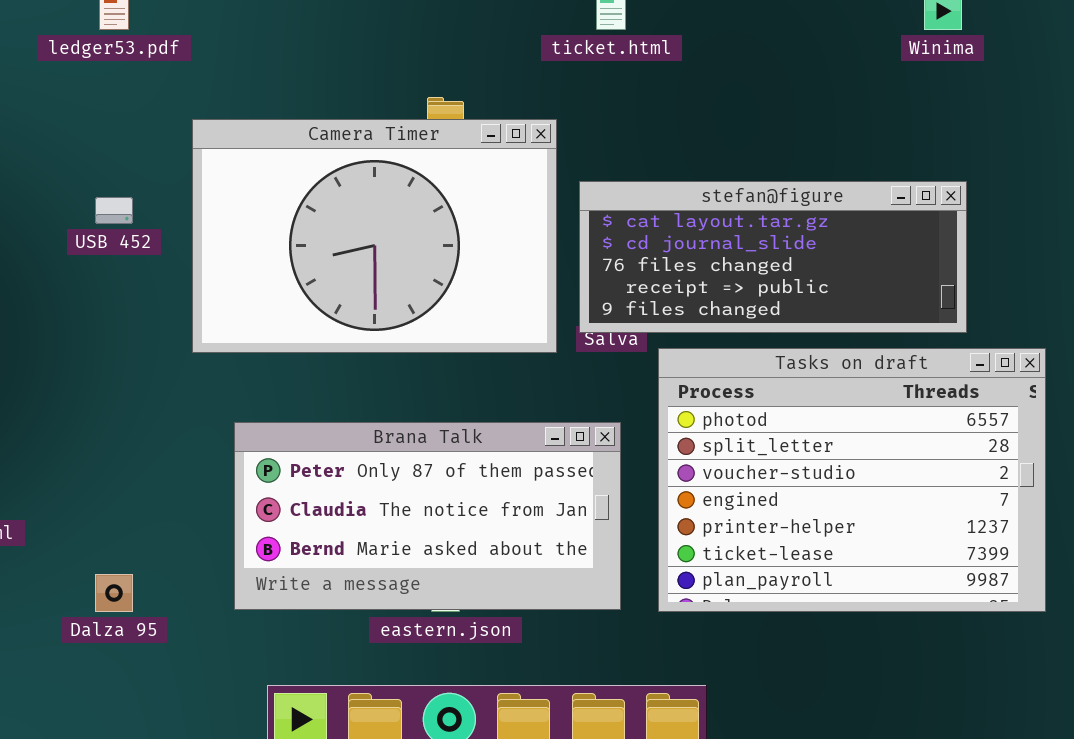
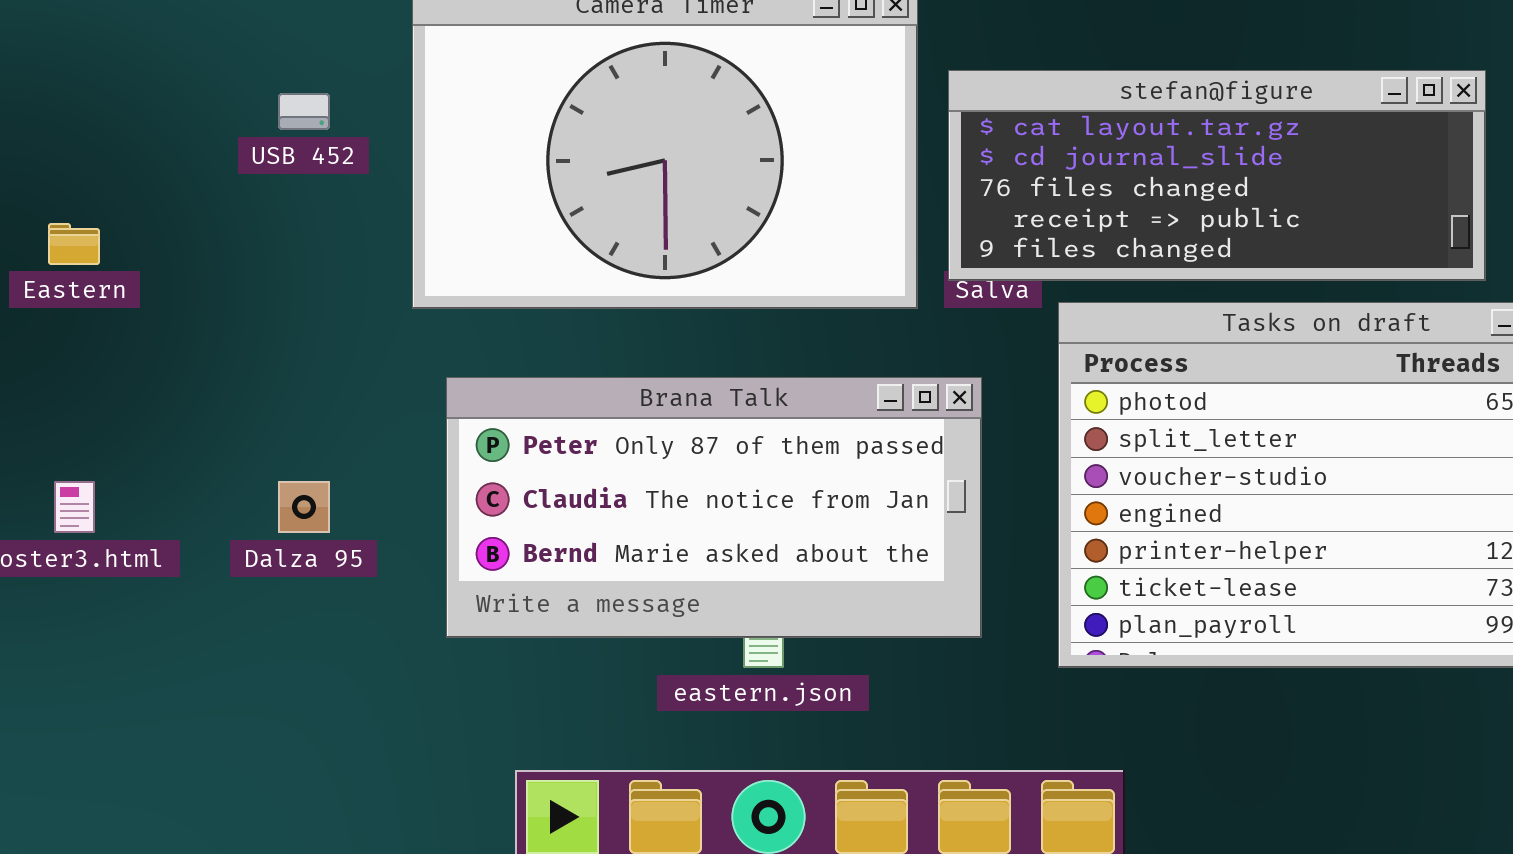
Brana Talk: [234,422,621,610] -> [446,377,982,638], moved
Dalza 95: [95,574,133,612] -> [278,481,330,533], moved

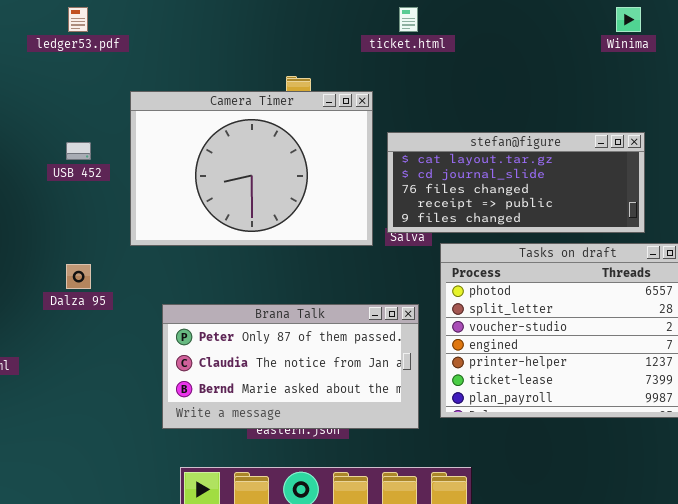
Brana Talk: [446,377,982,638] -> [162,304,419,429], moved
Dalza 95: [278,481,330,533] -> [66,264,91,289], moved

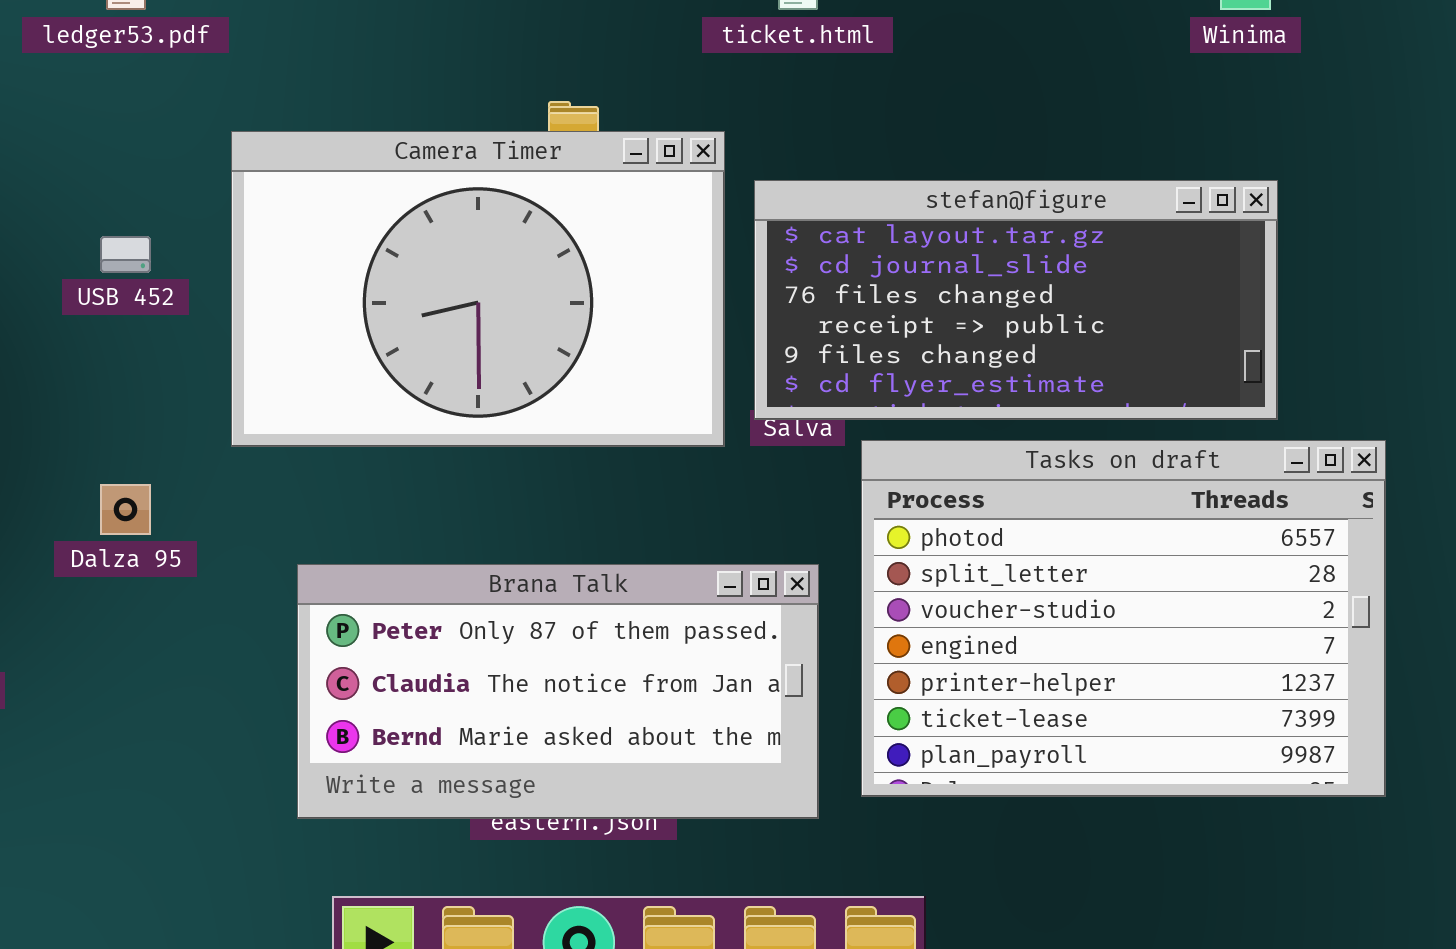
stefan@figure: [387,132,645,233] -> [754,180,1278,420], resized

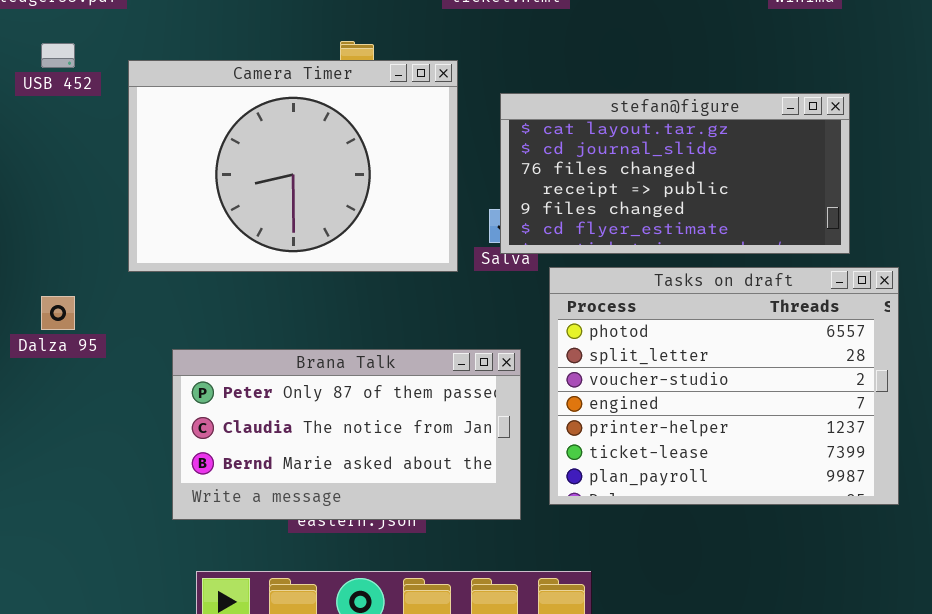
stefan@figure: [754,180,1278,420] -> [500,93,850,254], moved
USB 452: [100,236,151,273] -> [41,43,75,68], moved

